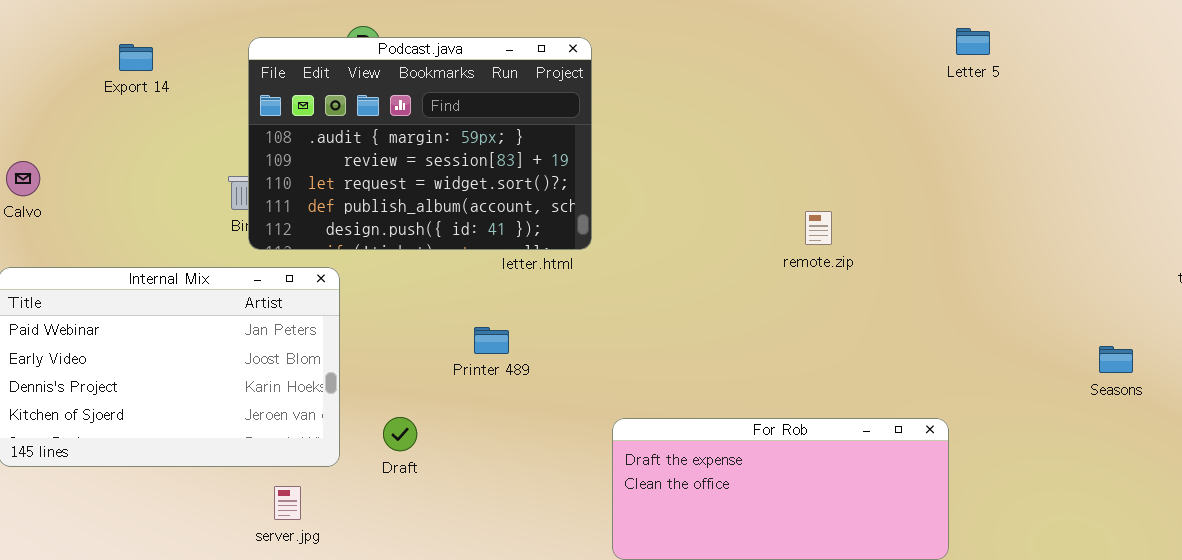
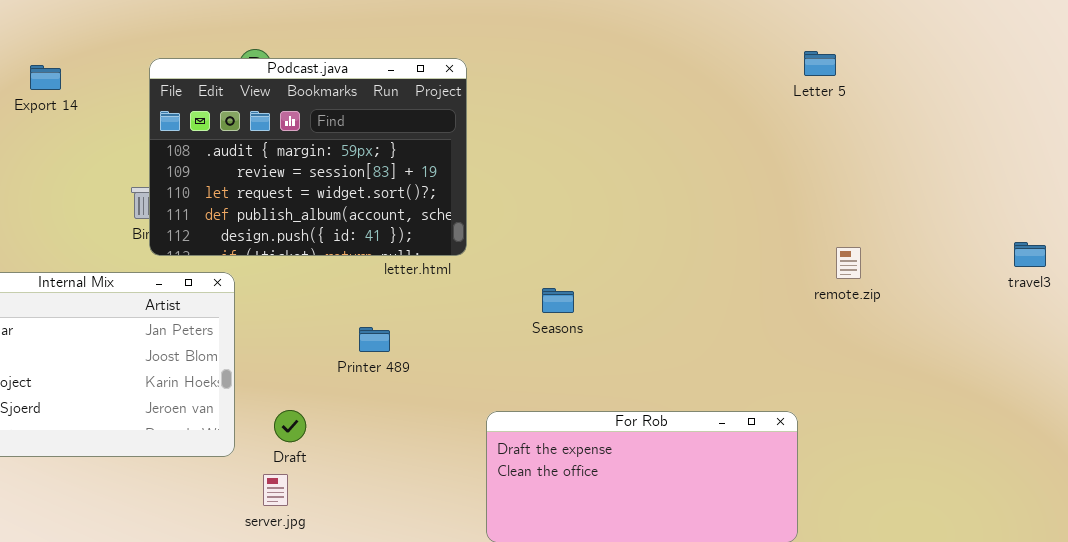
remote.zip: [805,211,832,245] -> [836,247,861,279], moved
Seasons: [1099,346,1133,373] -> [542,288,574,313], moved
server.jpg: [274,486,301,520] -> [263,474,288,506], moved

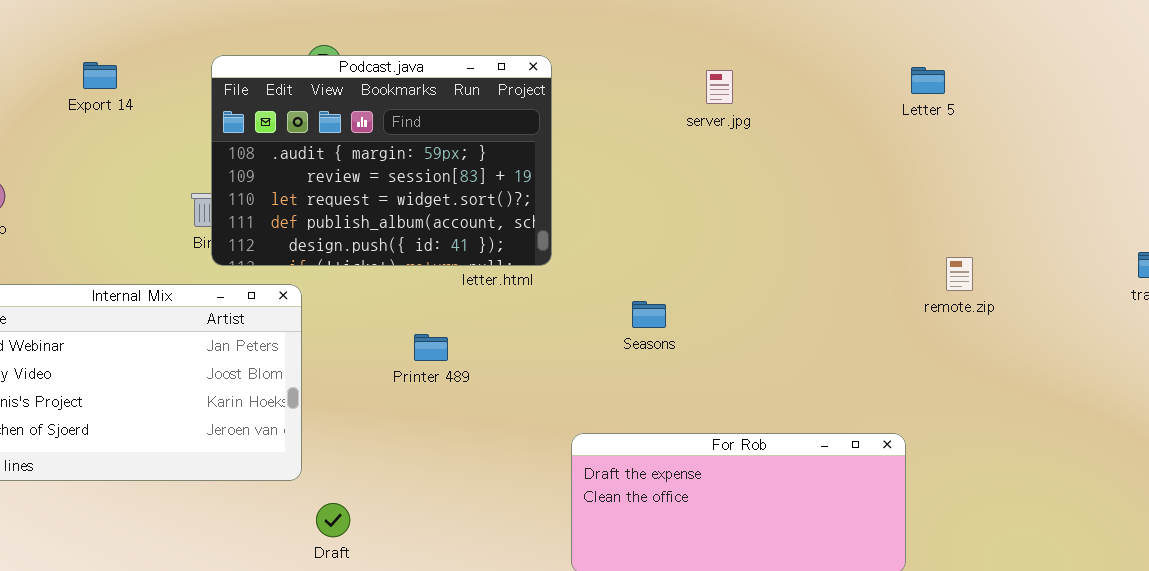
Letter 5: [804,51,836,76] -> [911,67,945,94], moved
Printer 489: [359,327,390,352] -> [414,334,448,361], moved
Draft: [274,410,306,442] -> [316,503,350,537], moved
server.jpg: [263,474,288,506] -> [706,70,733,104], moved

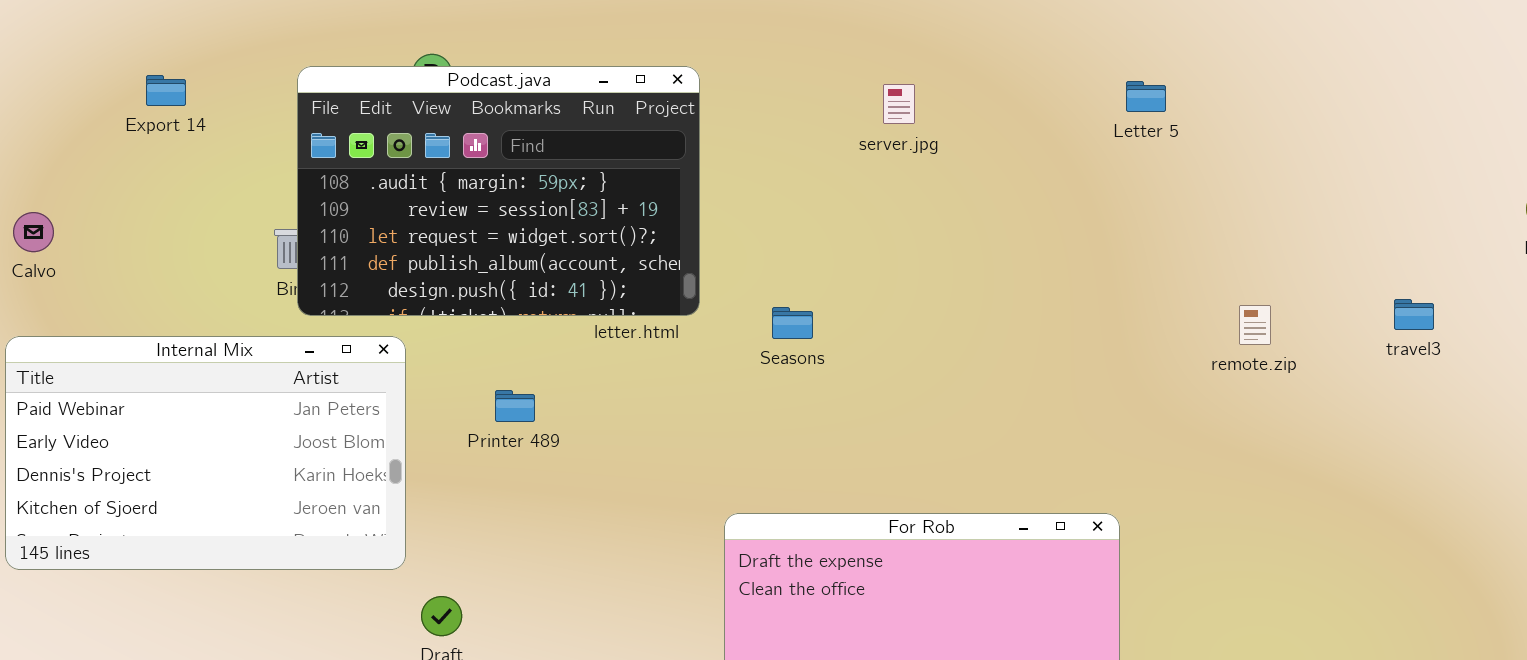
remote.zip: [946,257,973,291] -> [1239,305,1271,345], moved
Seasons: [632,301,666,328] -> [772,307,813,339], moved
Printer 489: [414,334,448,361] -> [495,390,535,422], moved

